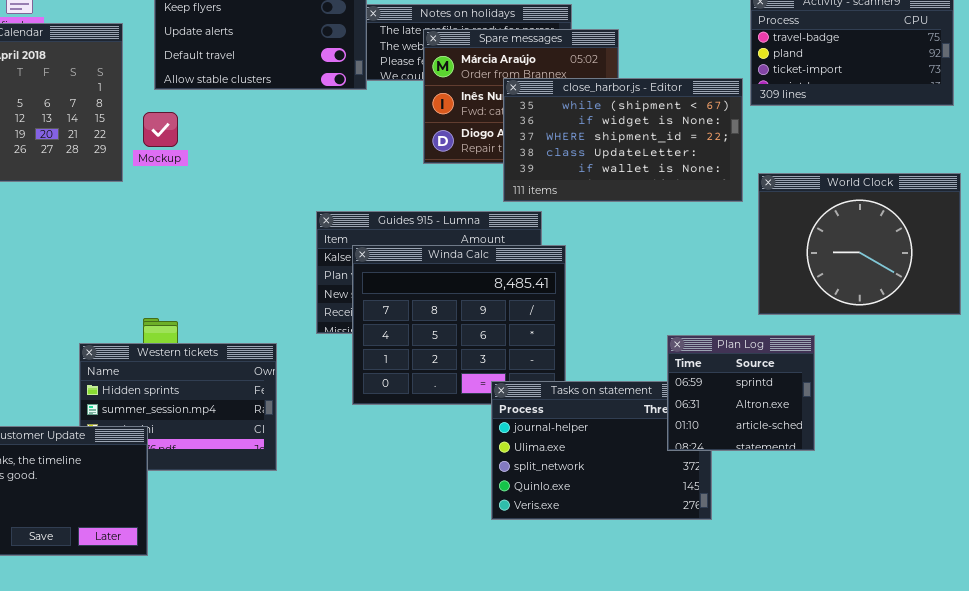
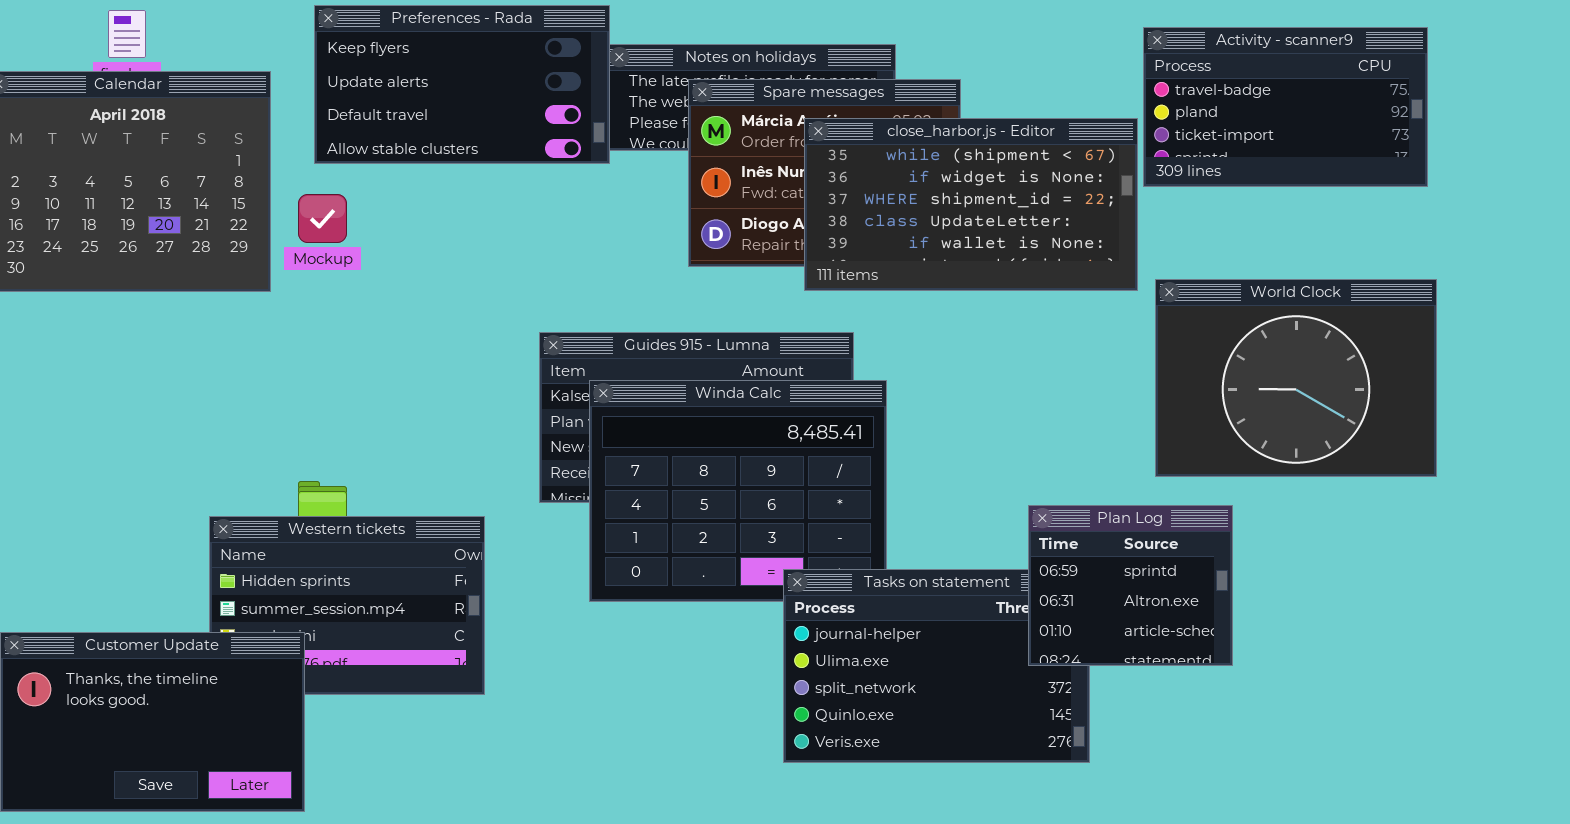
close_harbor.js - Editor: [503,78,743,202] -> [804,118,1138,291], moved

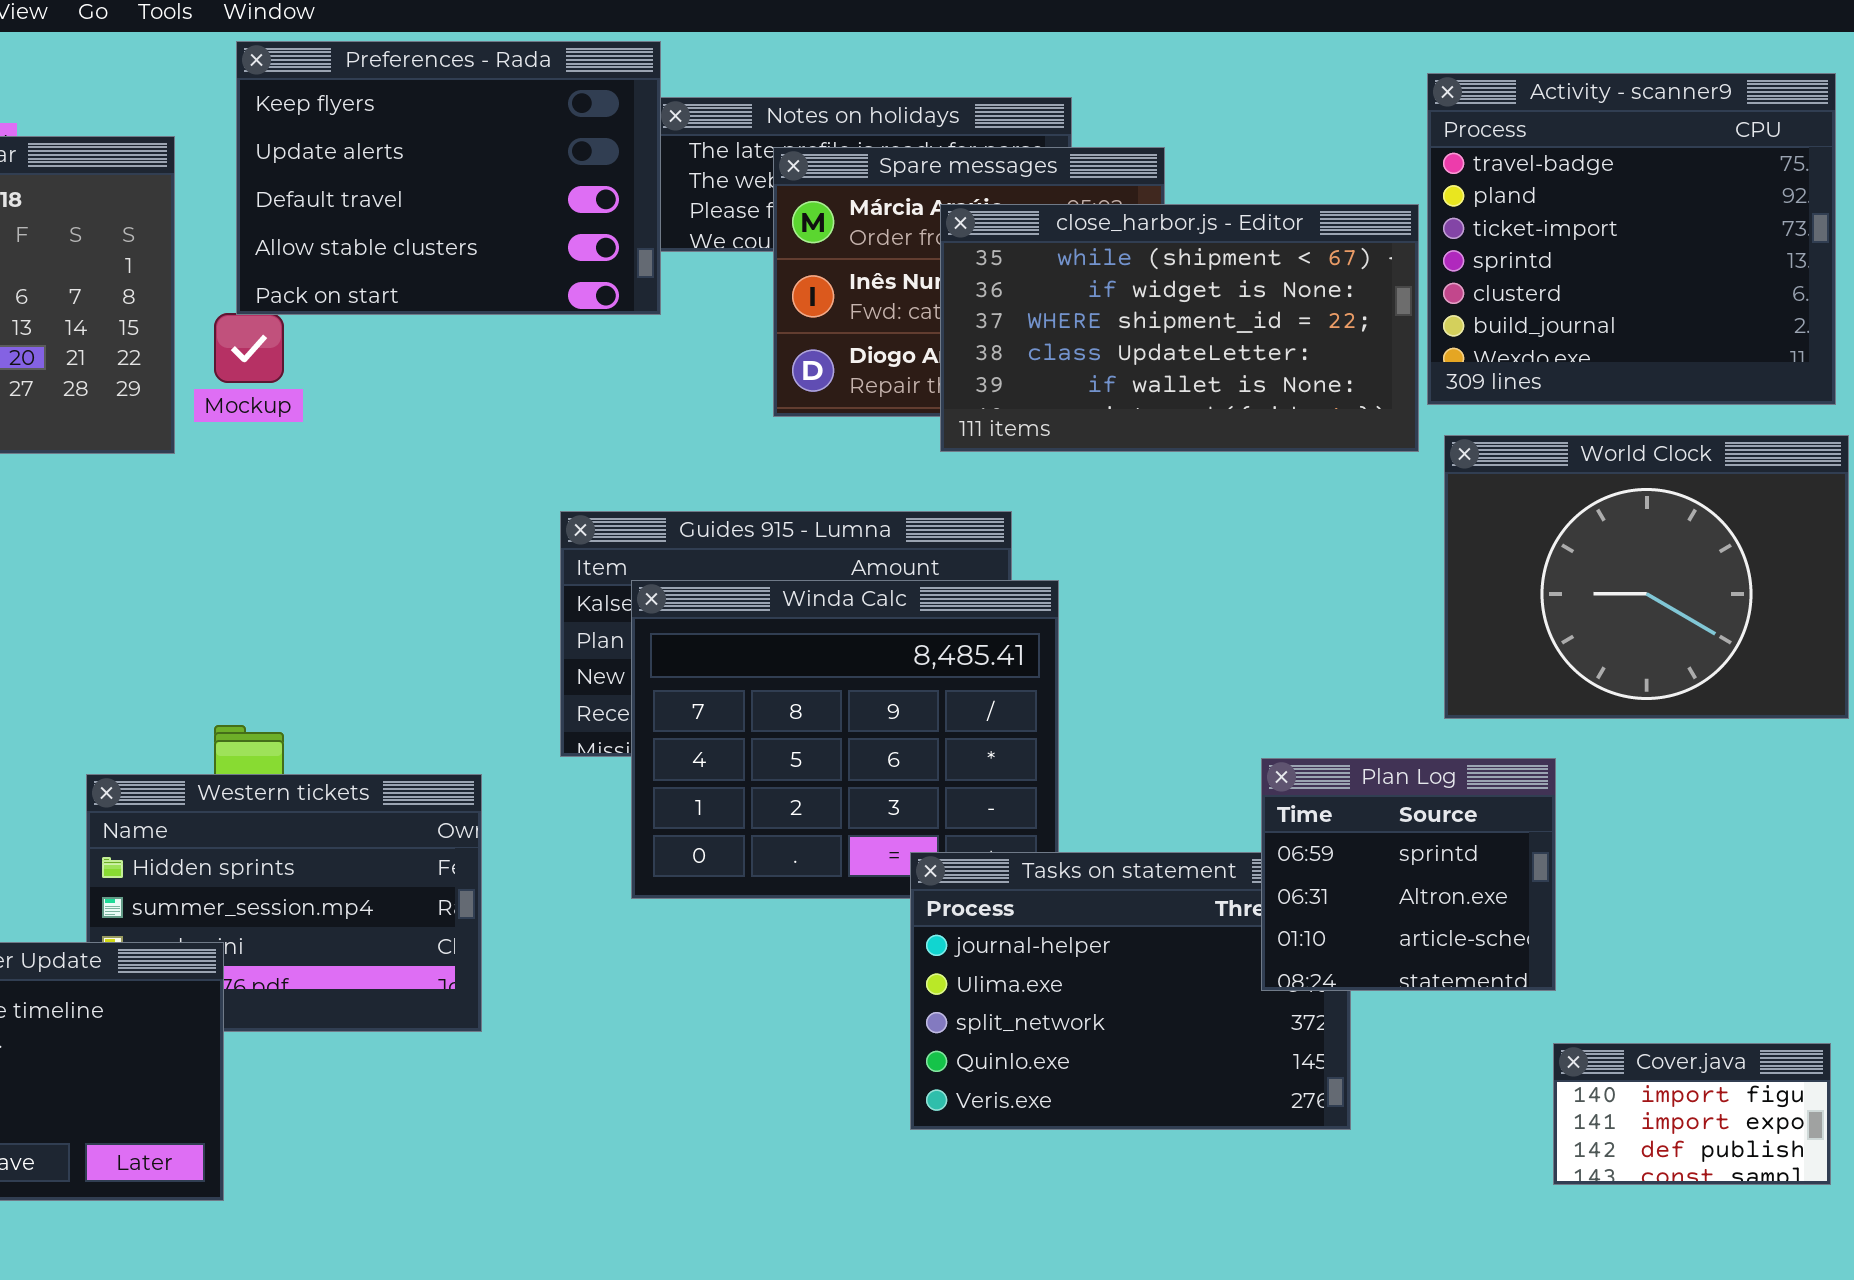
Preferences - Rada: [314,5,610,164] -> [236,41,661,315], resized
Activity - scanner9: [1143,27,1428,187] -> [1427,73,1836,405], resized
Cover.java: none -> [1553,1043,1831,1185], opened

